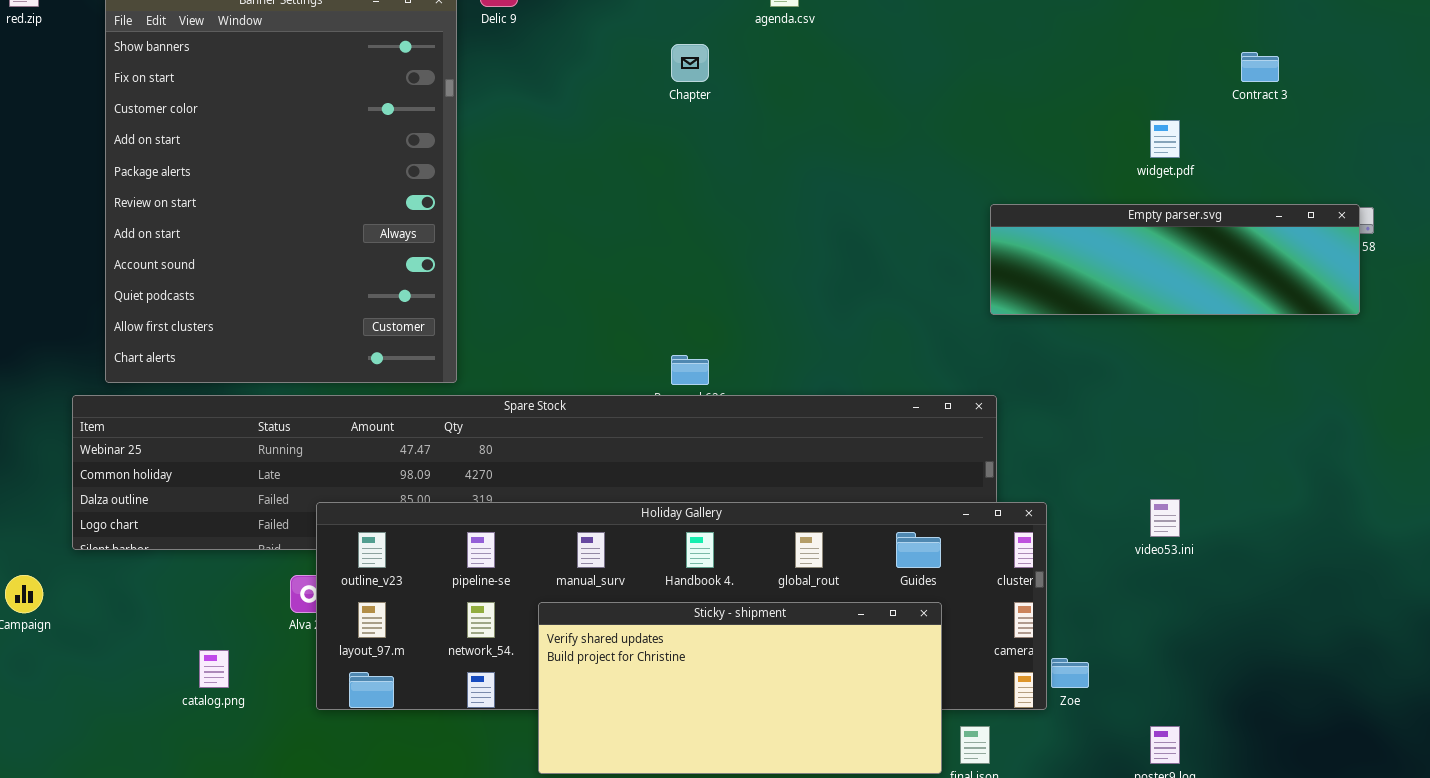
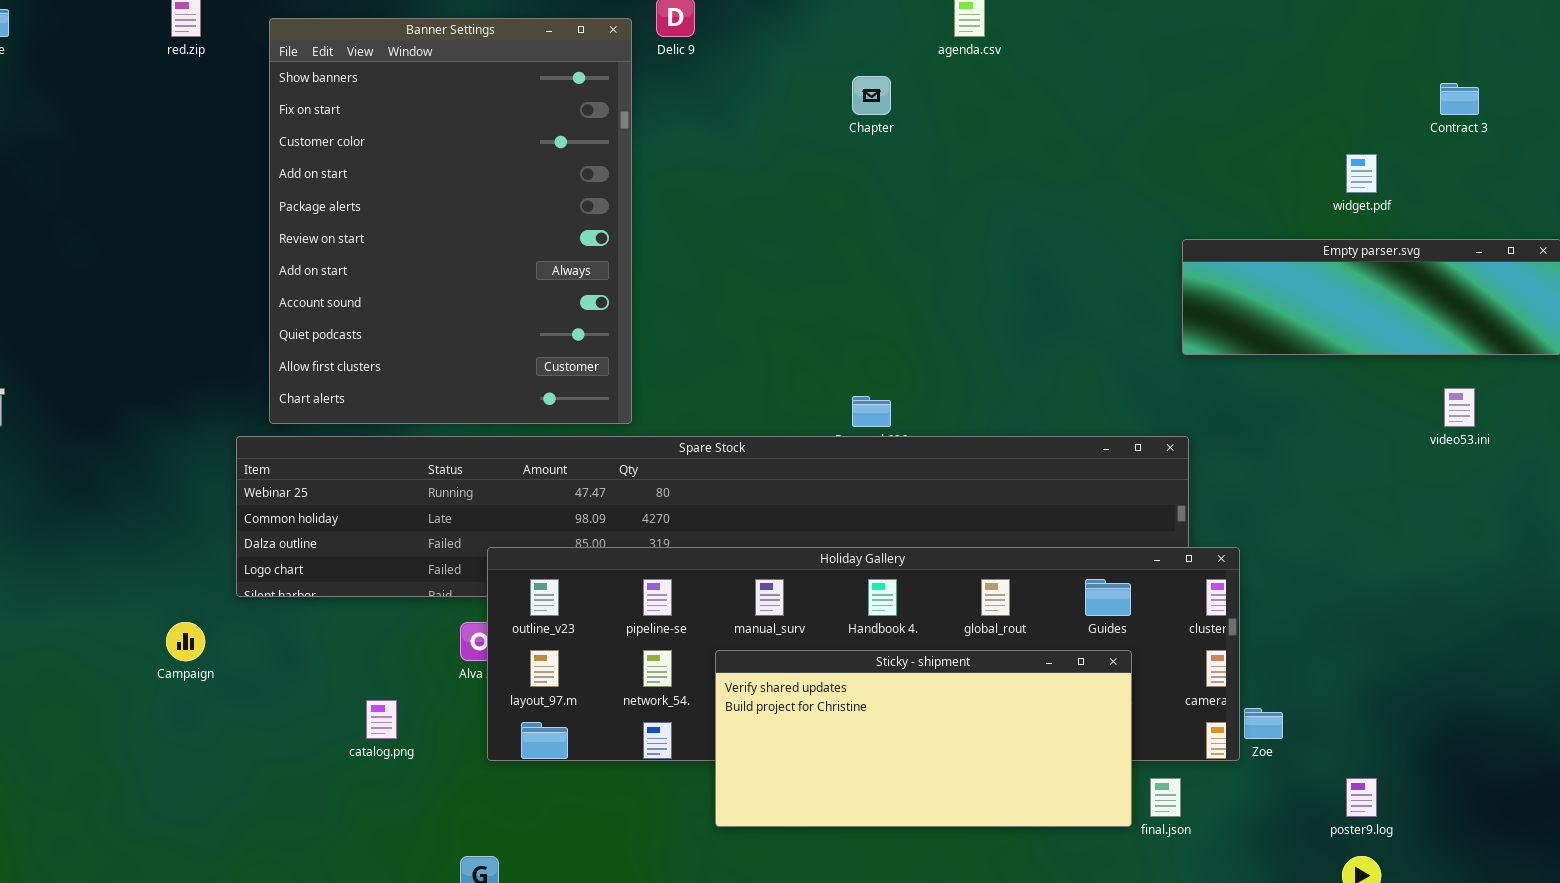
video53.ini: [1150,499,1180,537] -> [1444,388,1475,427], moved

